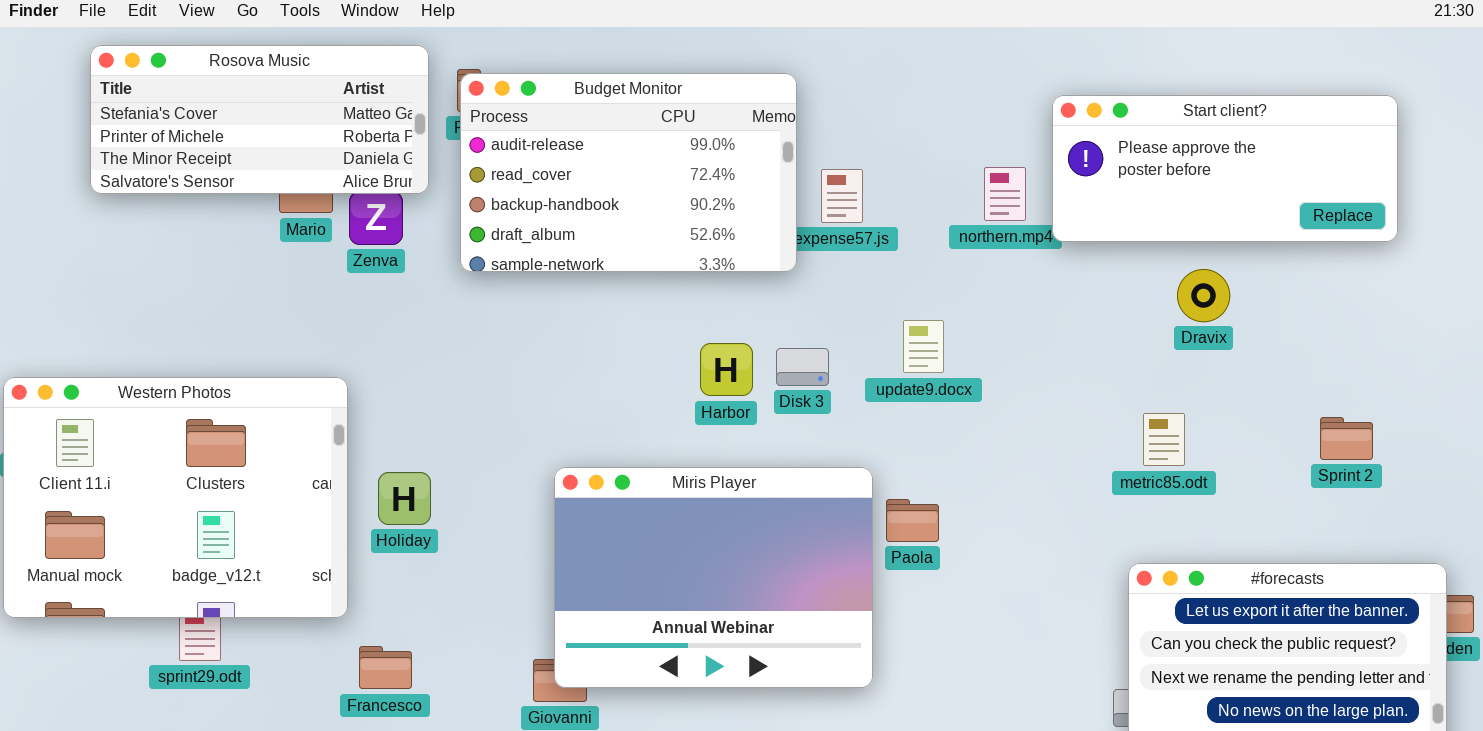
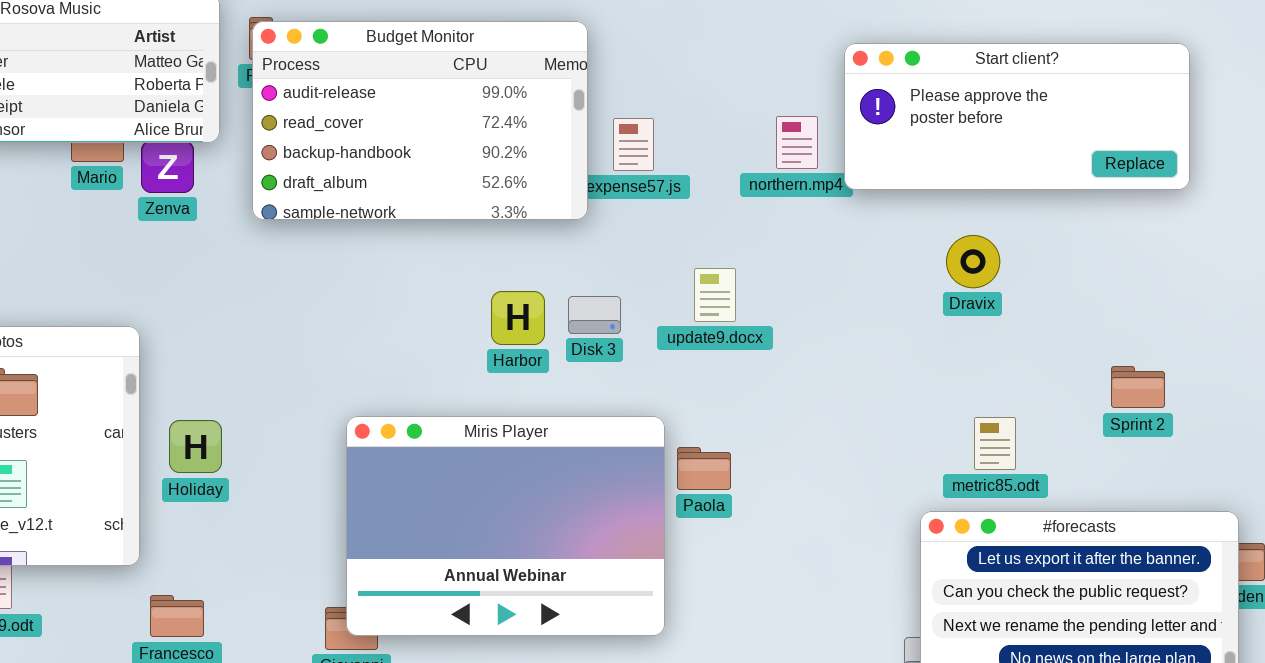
Dravix: [1177,269,1230,322] -> [946,235,1000,288], moved
metric85.odt: [1143,413,1185,466] -> [974,417,1016,470], moved

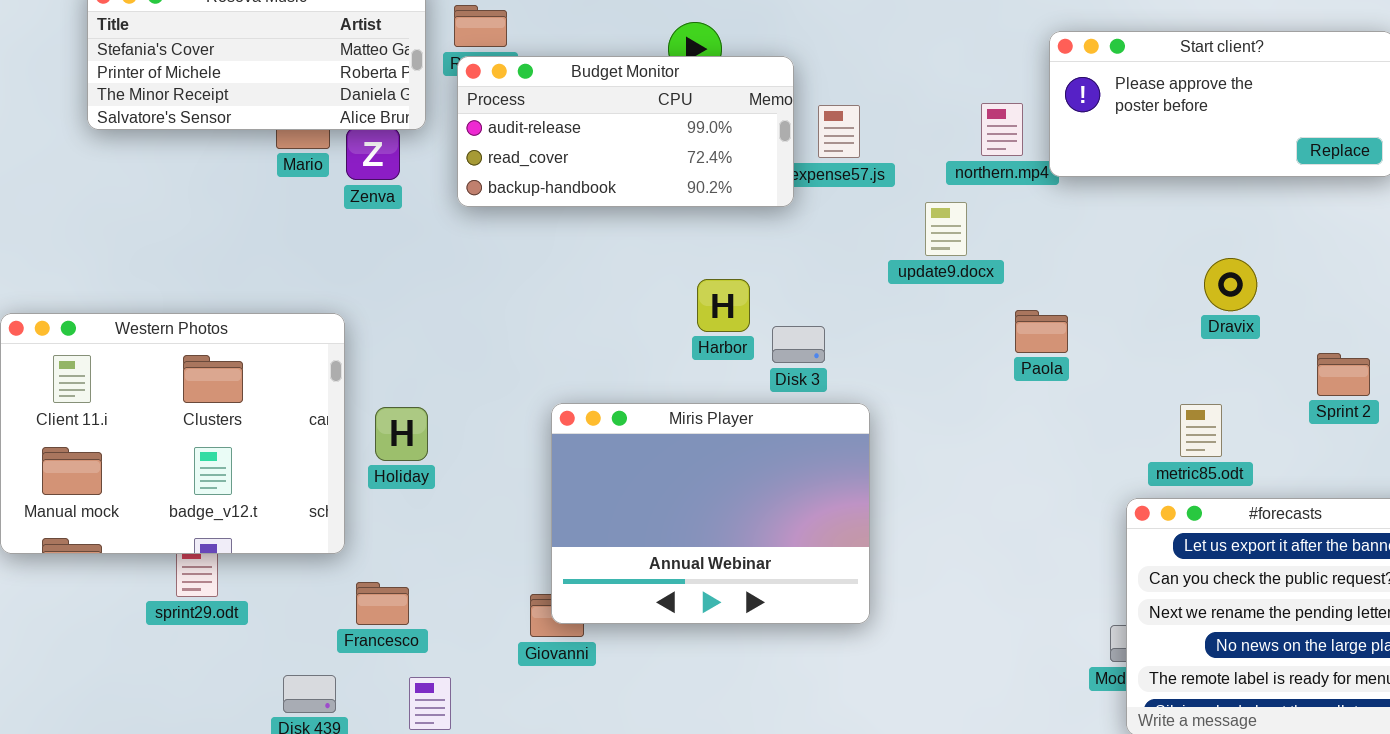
Budget Monitor: [252,21,588,220] -> [457,56,794,207], resized
Dravix: [946,235,1000,288] -> [1204,258,1257,311], moved
update9.docx: [694,268,736,322] -> [925,202,967,256], moved
Disk 3: [568,296,621,334] -> [772,326,825,363], moved
Paola: [677,447,731,490] -> [1015,310,1068,353], moved

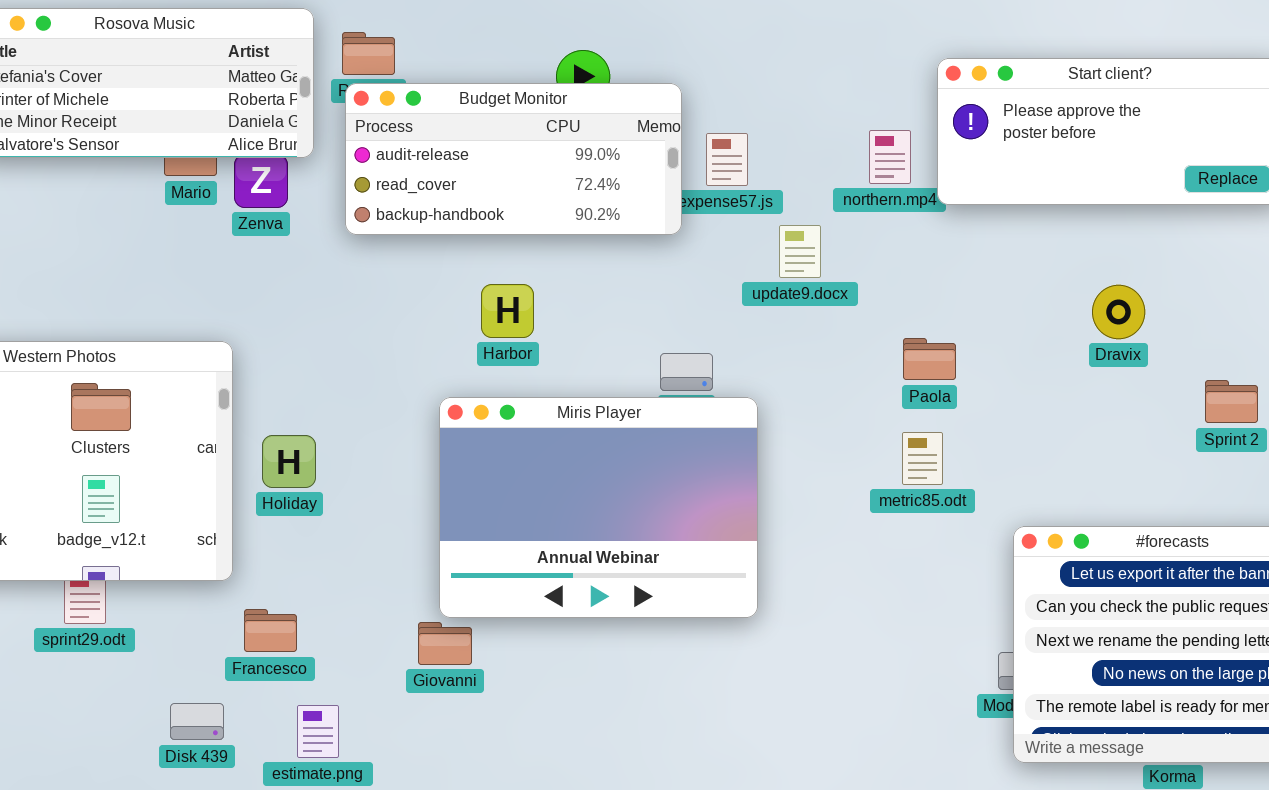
update9.docx: [925,202,967,256] -> [779,225,821,278], moved
Harbor: [697,279,750,332] -> [481,284,534,338], moved
Miris Player: [551,403,870,624] -> [439,397,758,618], moved
metric85.odt: [1180,404,1222,457] -> [902,432,943,485], moved

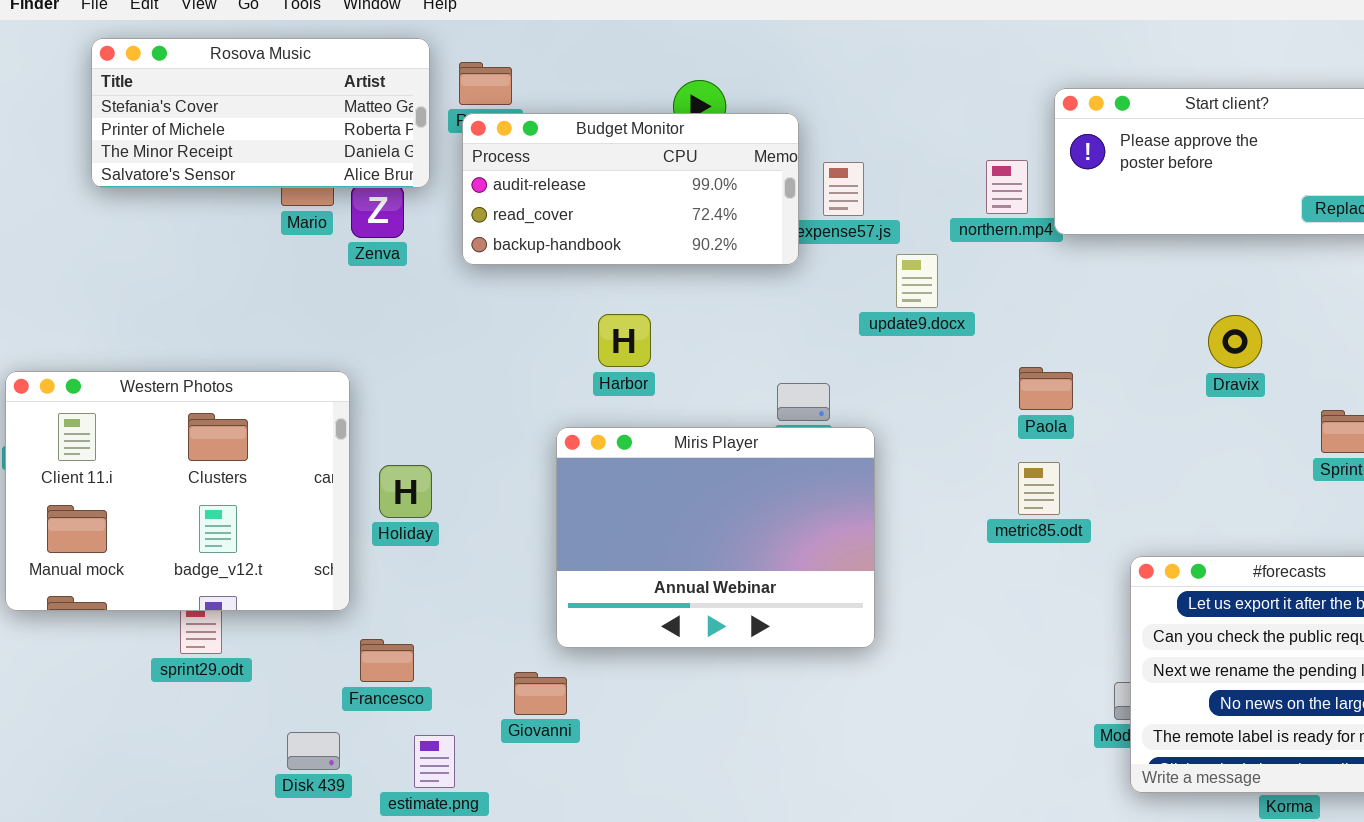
Giovanni: [418,622,472,665] -> [514,672,567,715], moved

